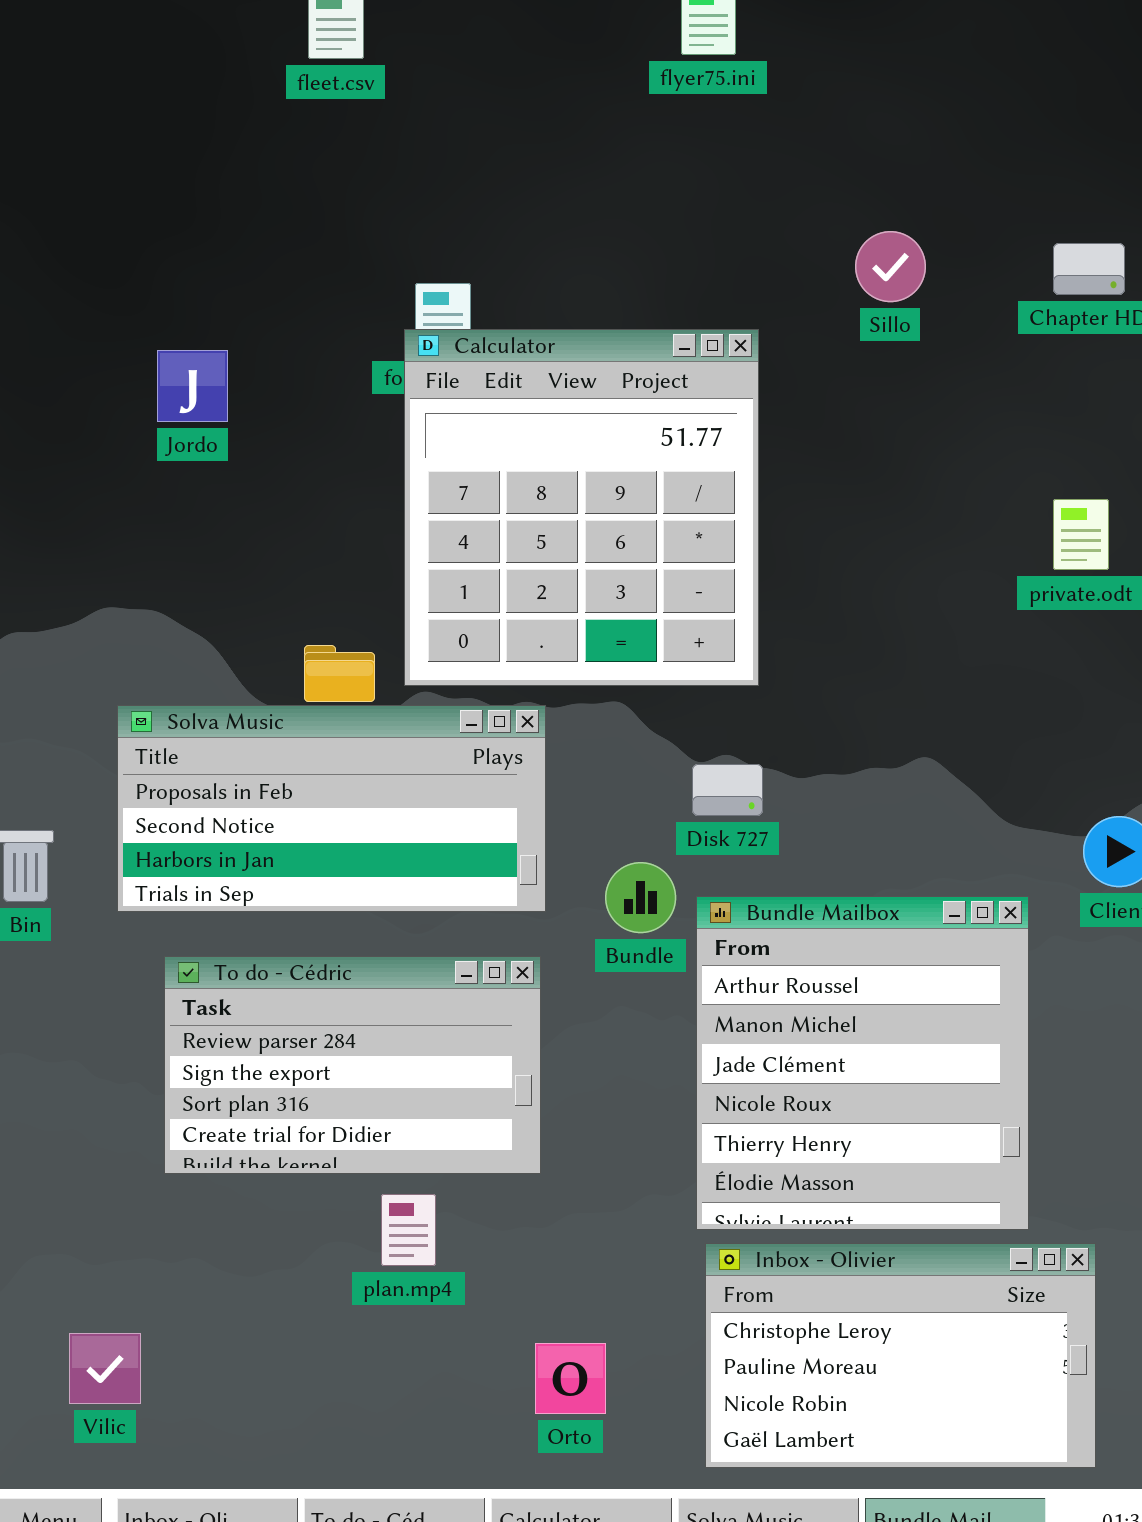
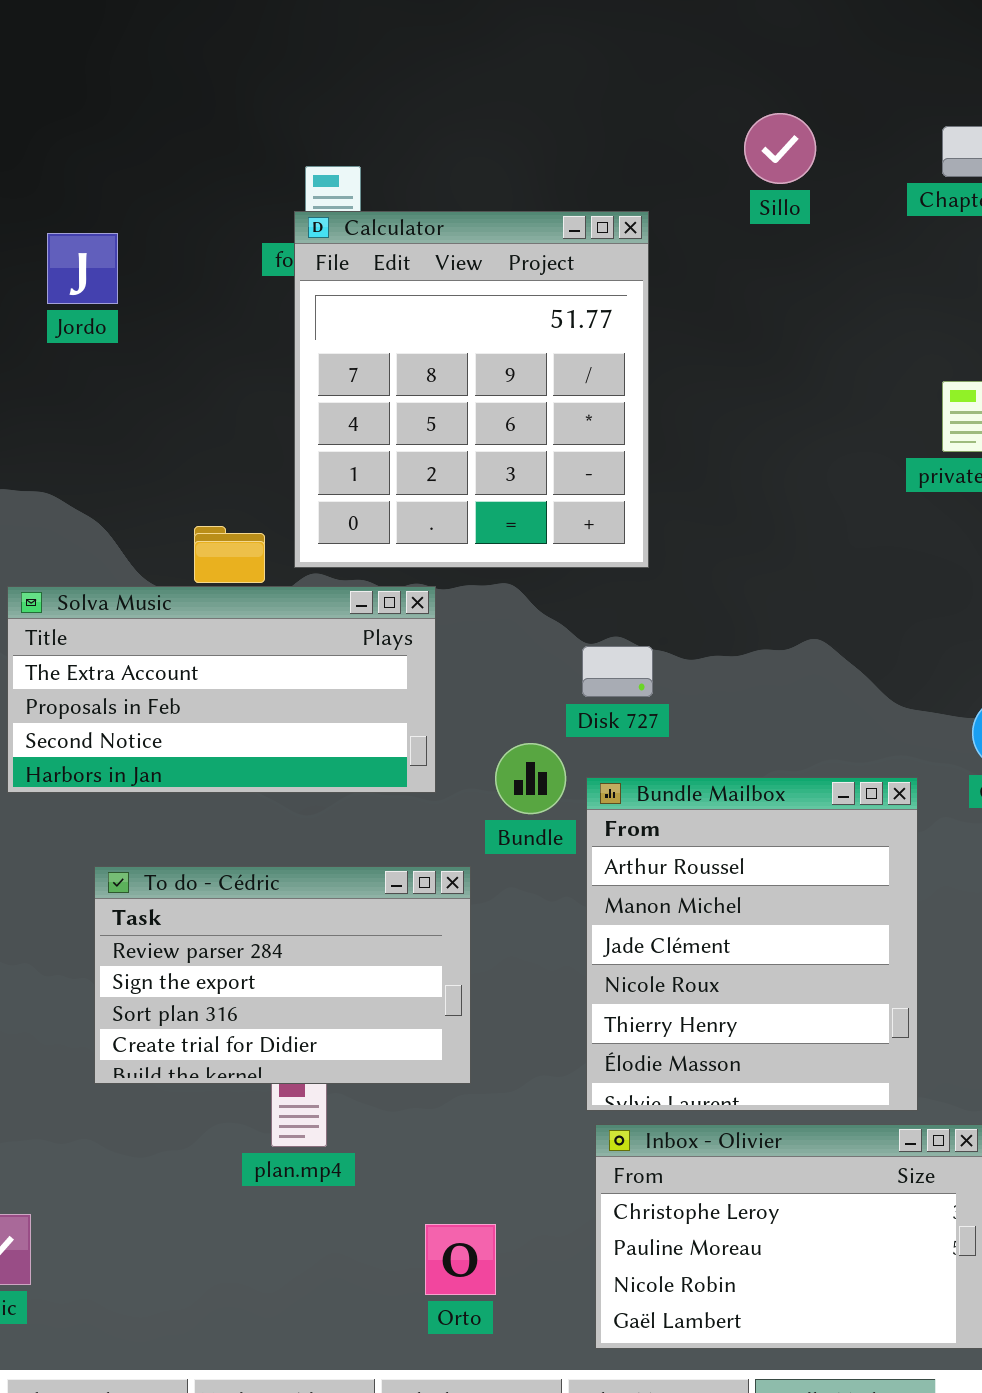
Solva Music: [117,705,546,912] -> [7,586,436,793], scrolled up 1 row
To do - Cédric: [164,956,541,1174] -> [94,866,471,1084], moved

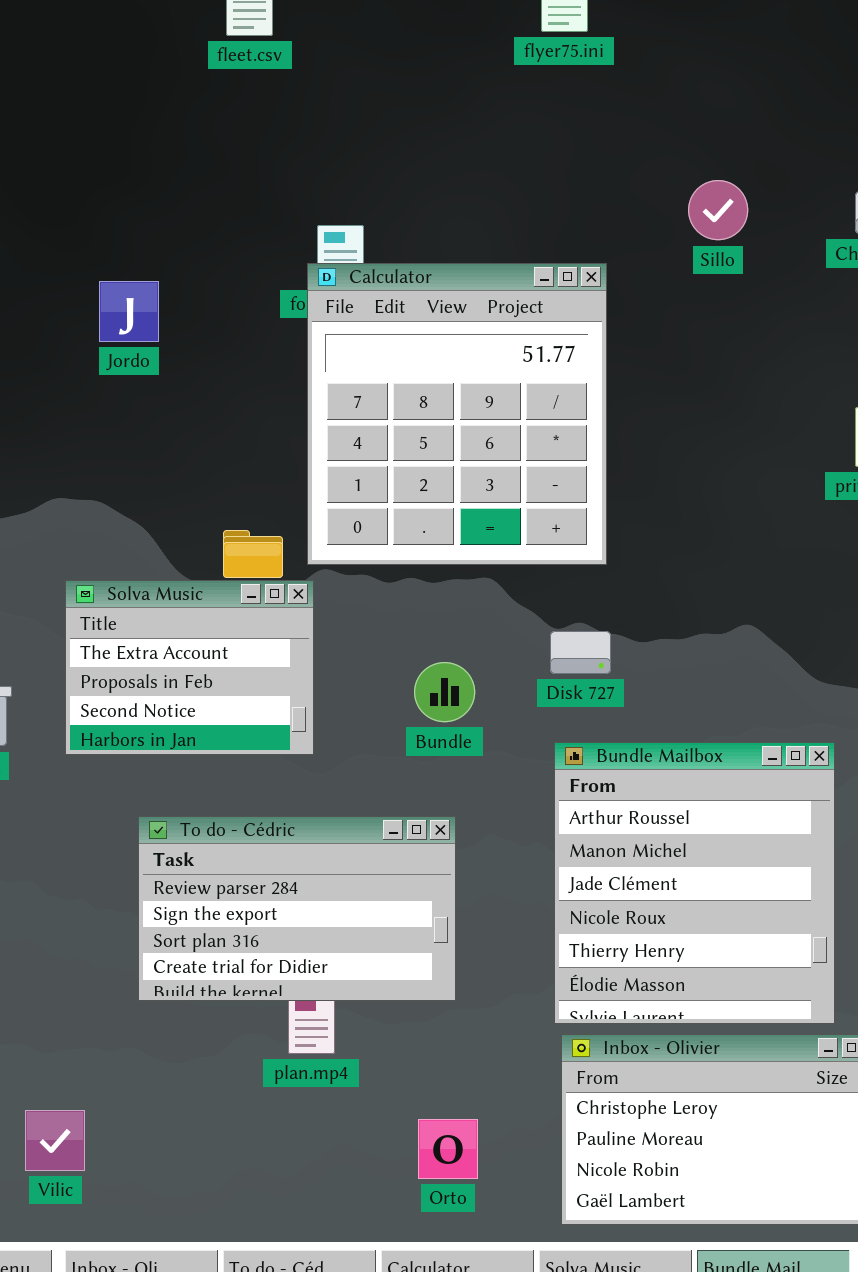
Solva Music: [7,586,436,793] -> [65,580,314,755], resized
Bundle: [495,743,566,814] -> [414,662,475,722], moved

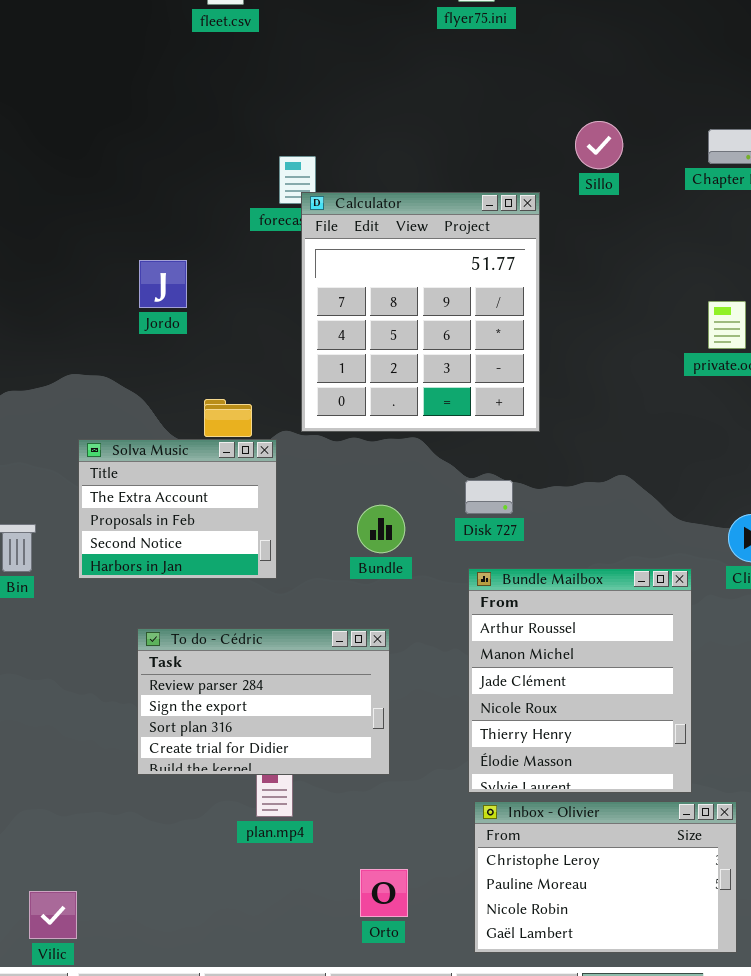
Calculator: [307,263,607,565] -> [301,192,540,432], moved
Jordo: [99,281,159,342] -> [139,260,187,308], moved
Vilic: [25,1110,85,1171] -> [29,891,77,939], moved

